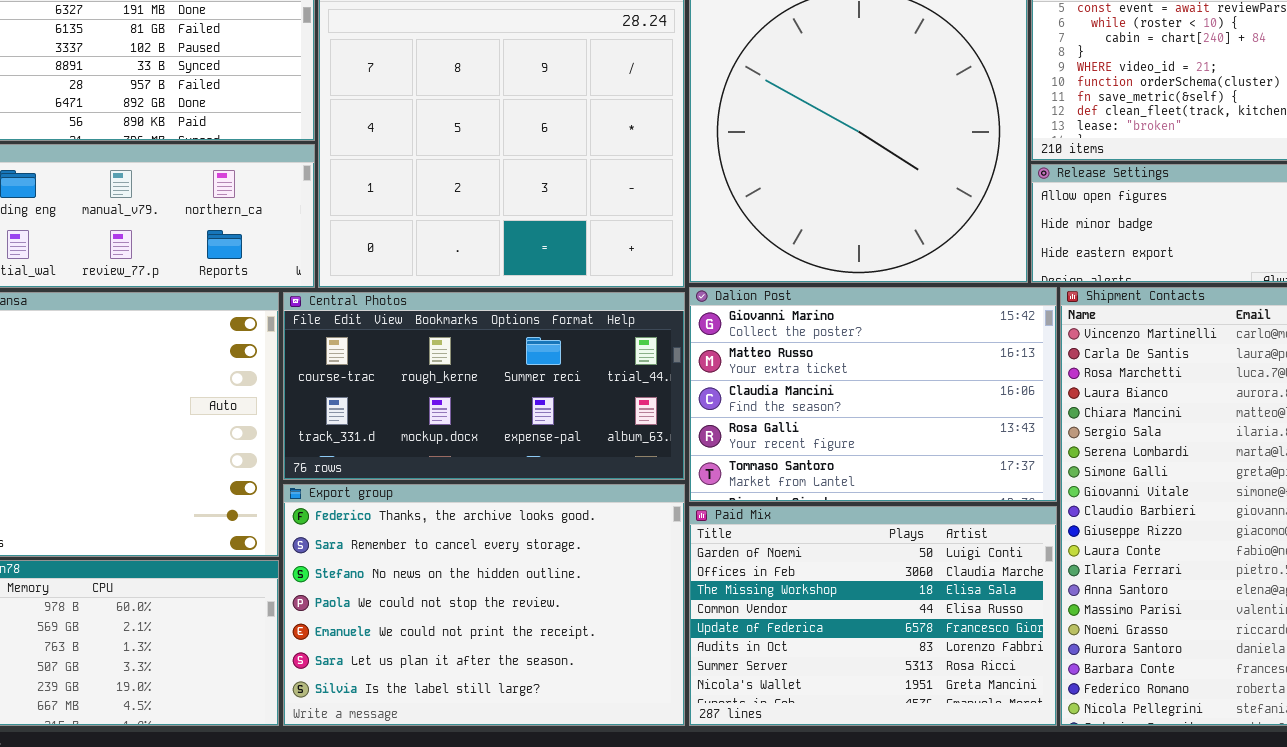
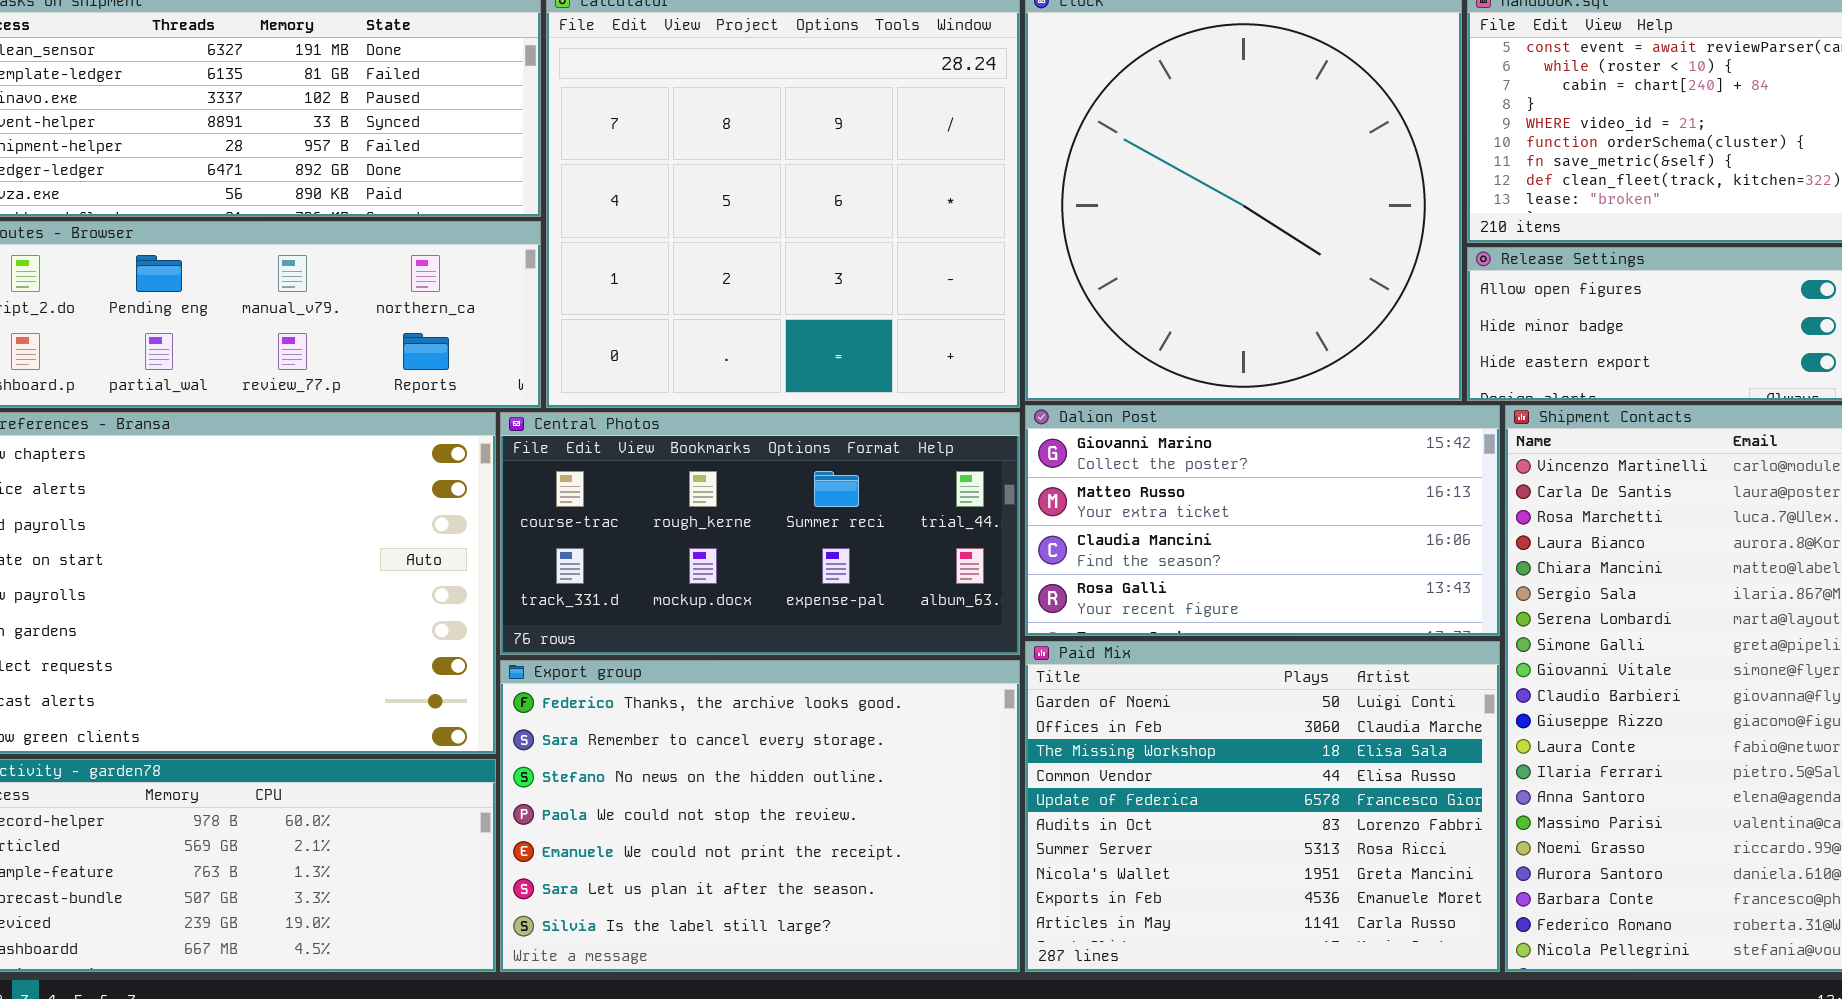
Dalion Post: [689,287,1057,502] -> [1025,405,1500,636], resized
Paid Mix: [689,506,1057,726] -> [1025,641,1500,972], resized

